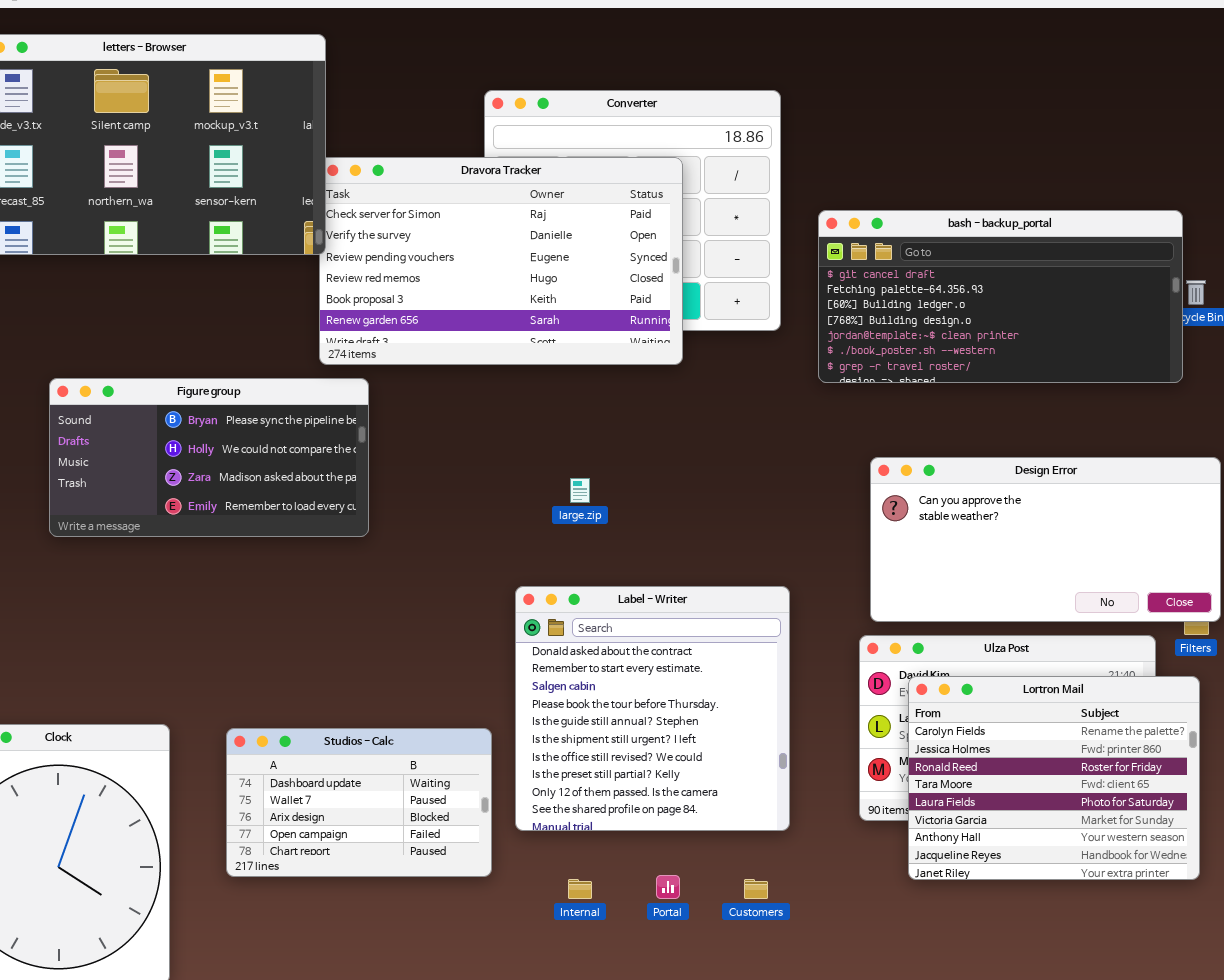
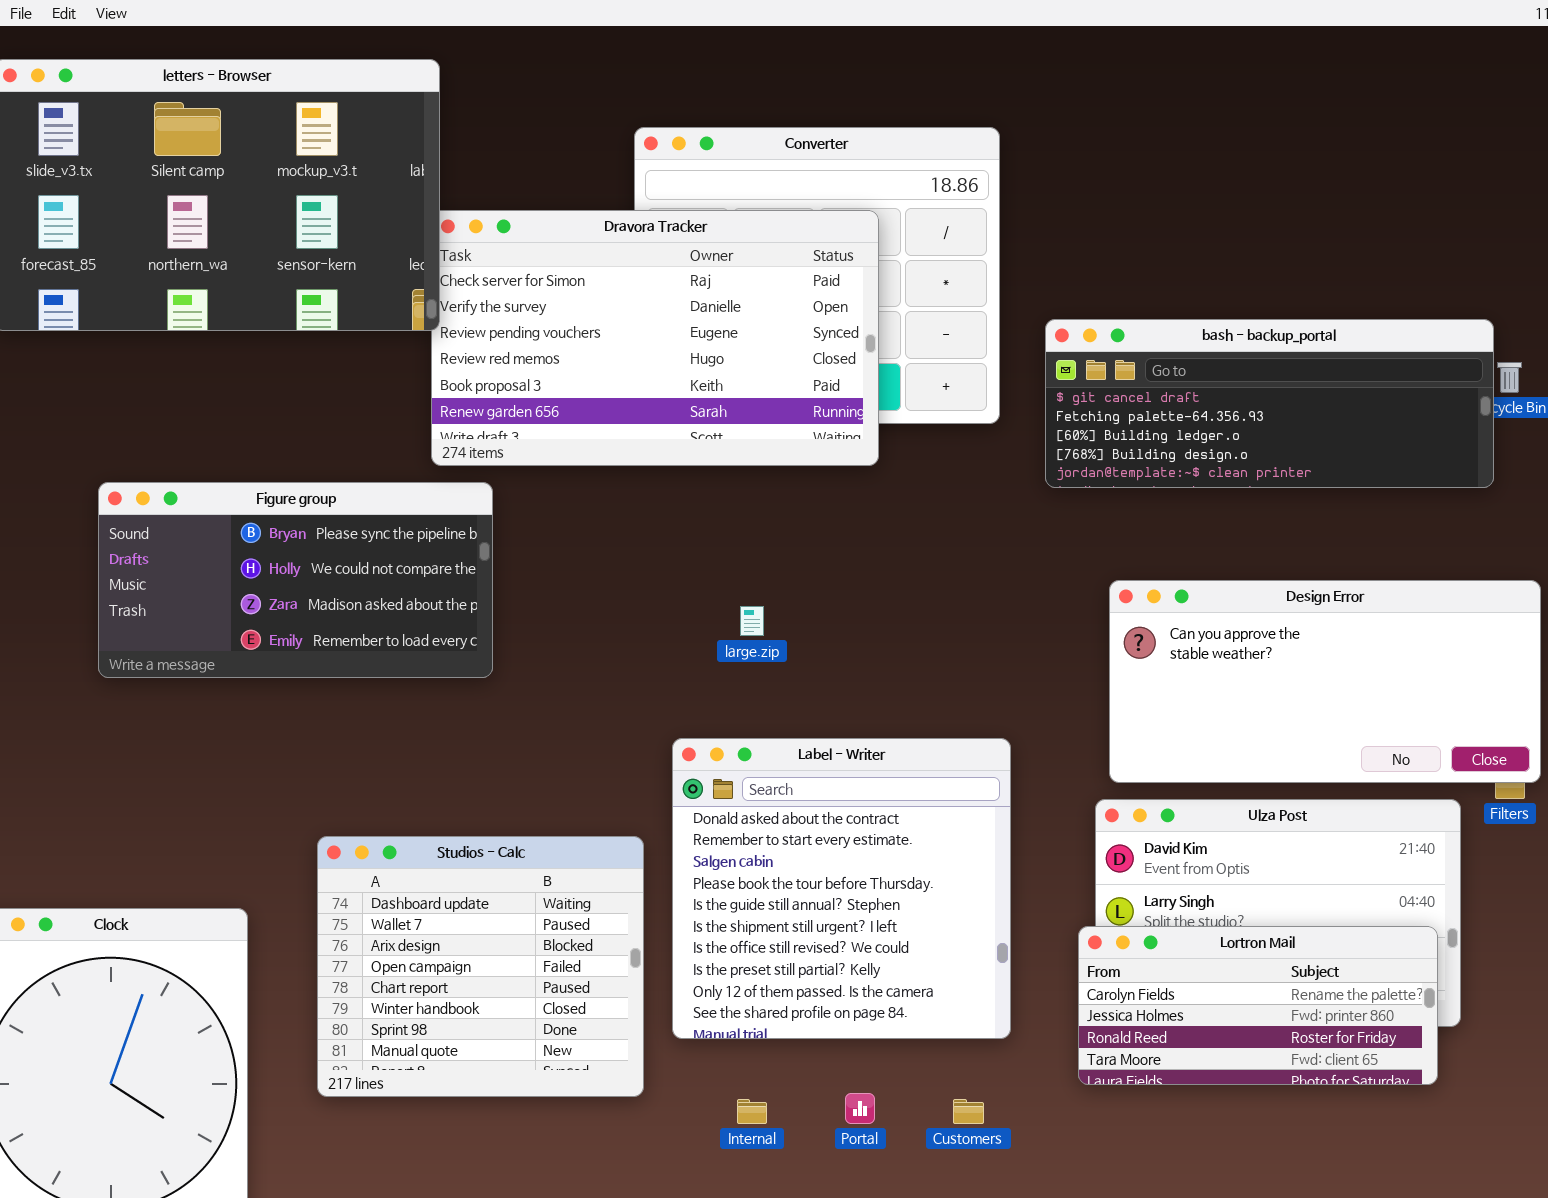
bash - backup_portal: [818,210,1183,383] -> [1045,319,1494,488], resized
Lortron Mail: [908,676,1200,880] -> [1078,926,1438,1085], moved, resized
Studios - Calc: [226,728,492,877] -> [317,836,644,1097], resized

